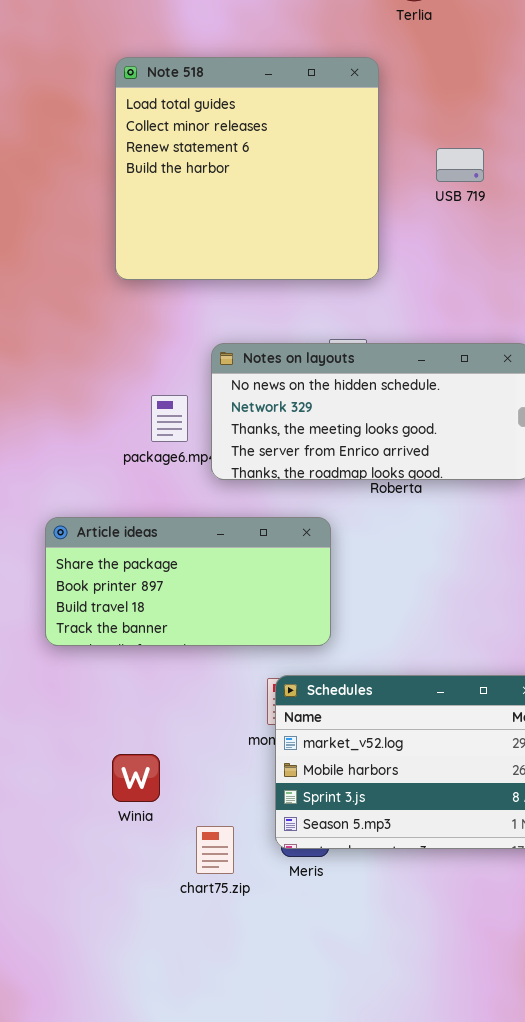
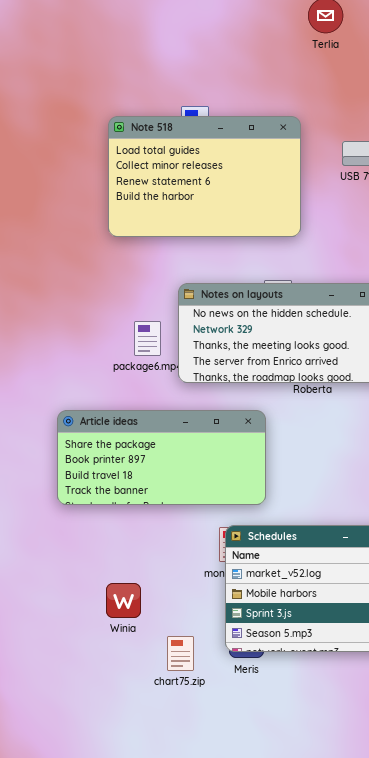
Note 518: [115,57,379,280] -> [108,116,301,237], resized

